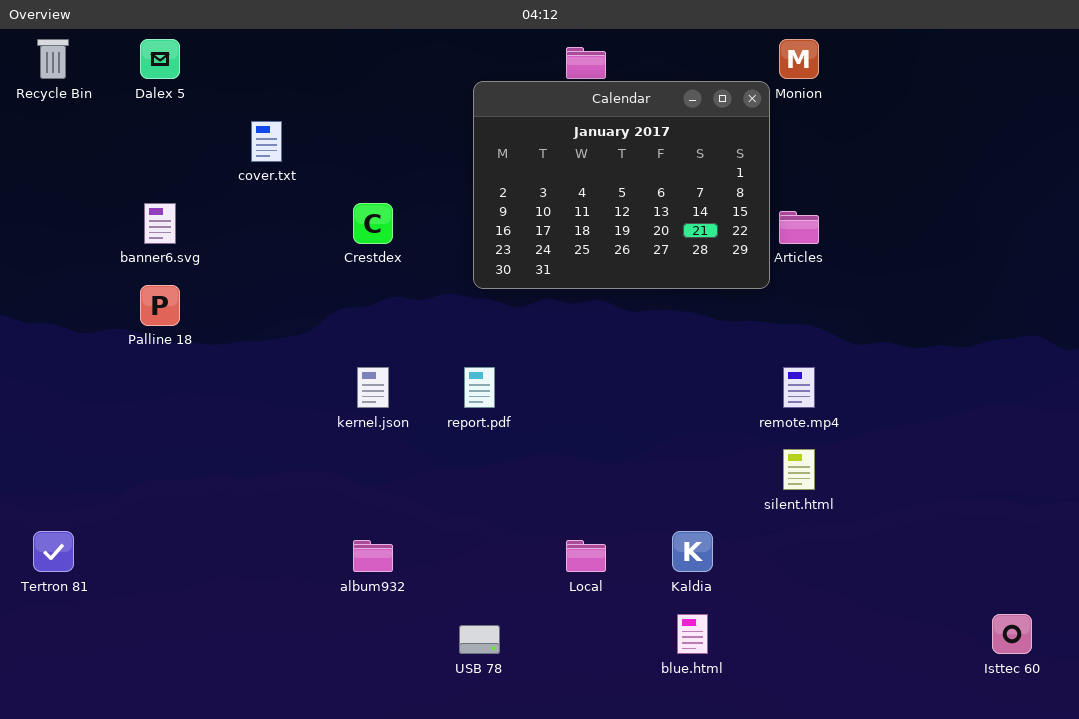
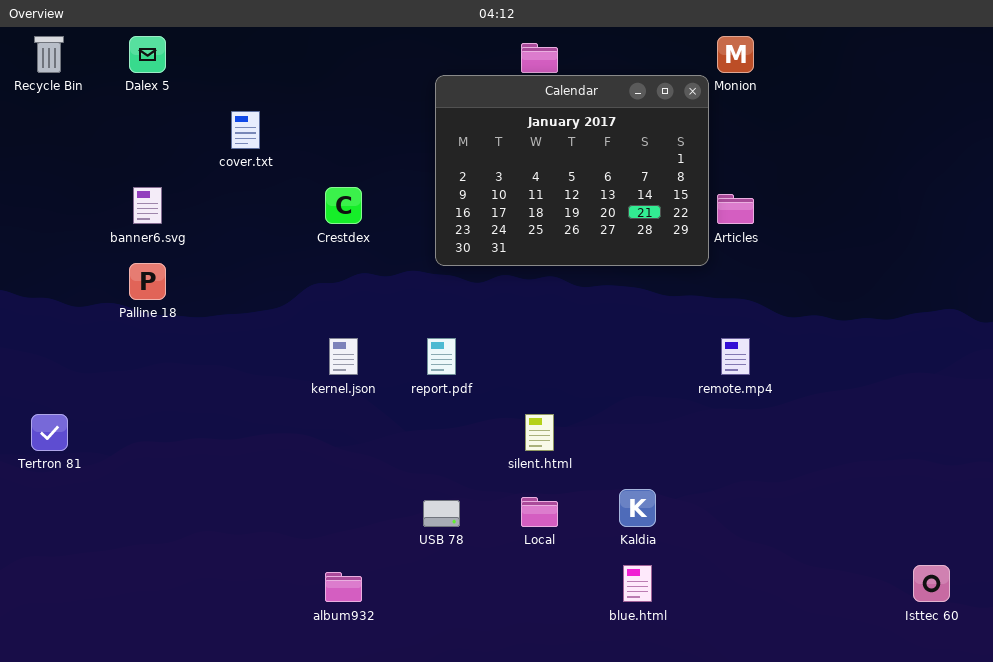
silent.html: [783,449,815,490] -> [525,414,554,451], moved
Tertron 81: [33,531,74,572] -> [31,414,68,451], moved
album932: [353,540,393,572] -> [325,572,362,602], moved
USB 78: [459,625,500,654] -> [423,500,460,527], moved

